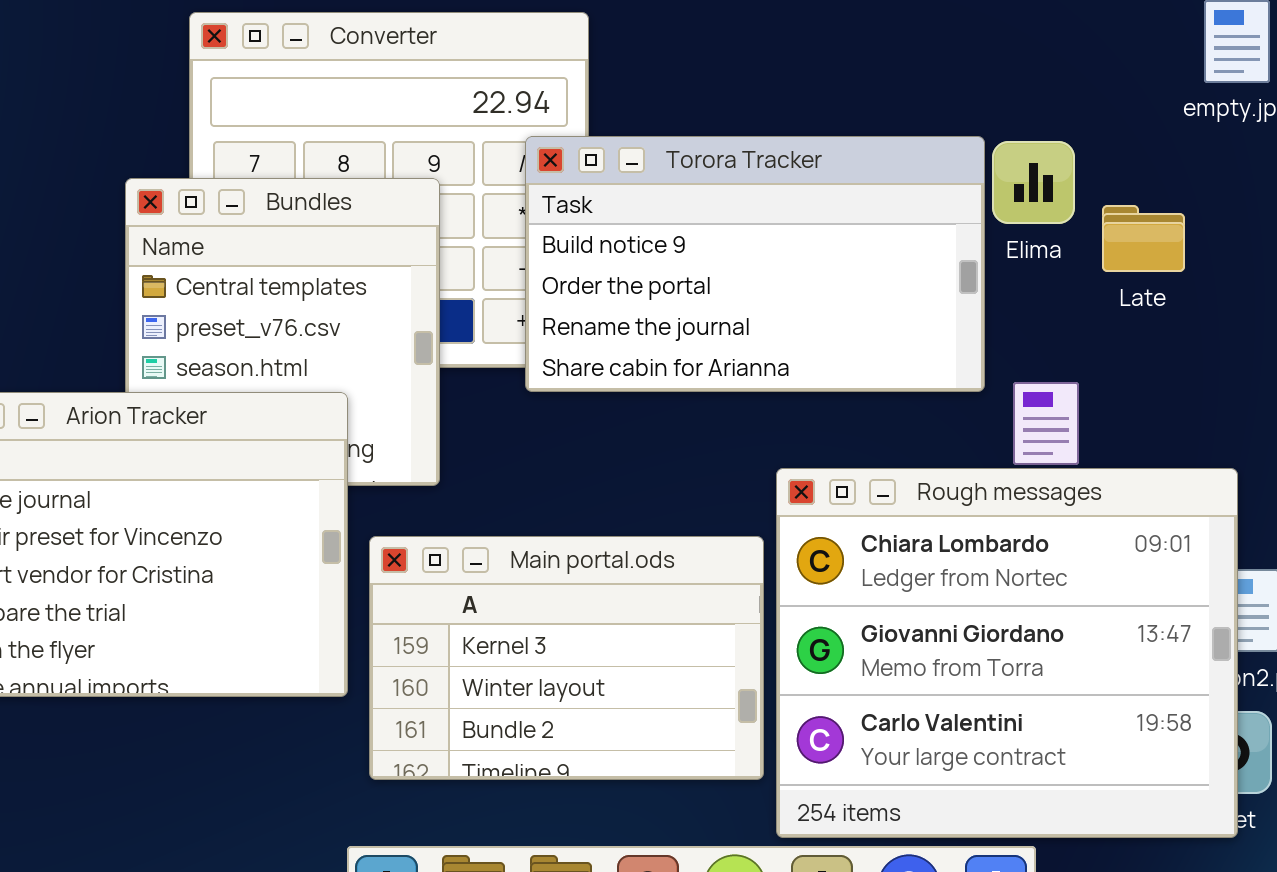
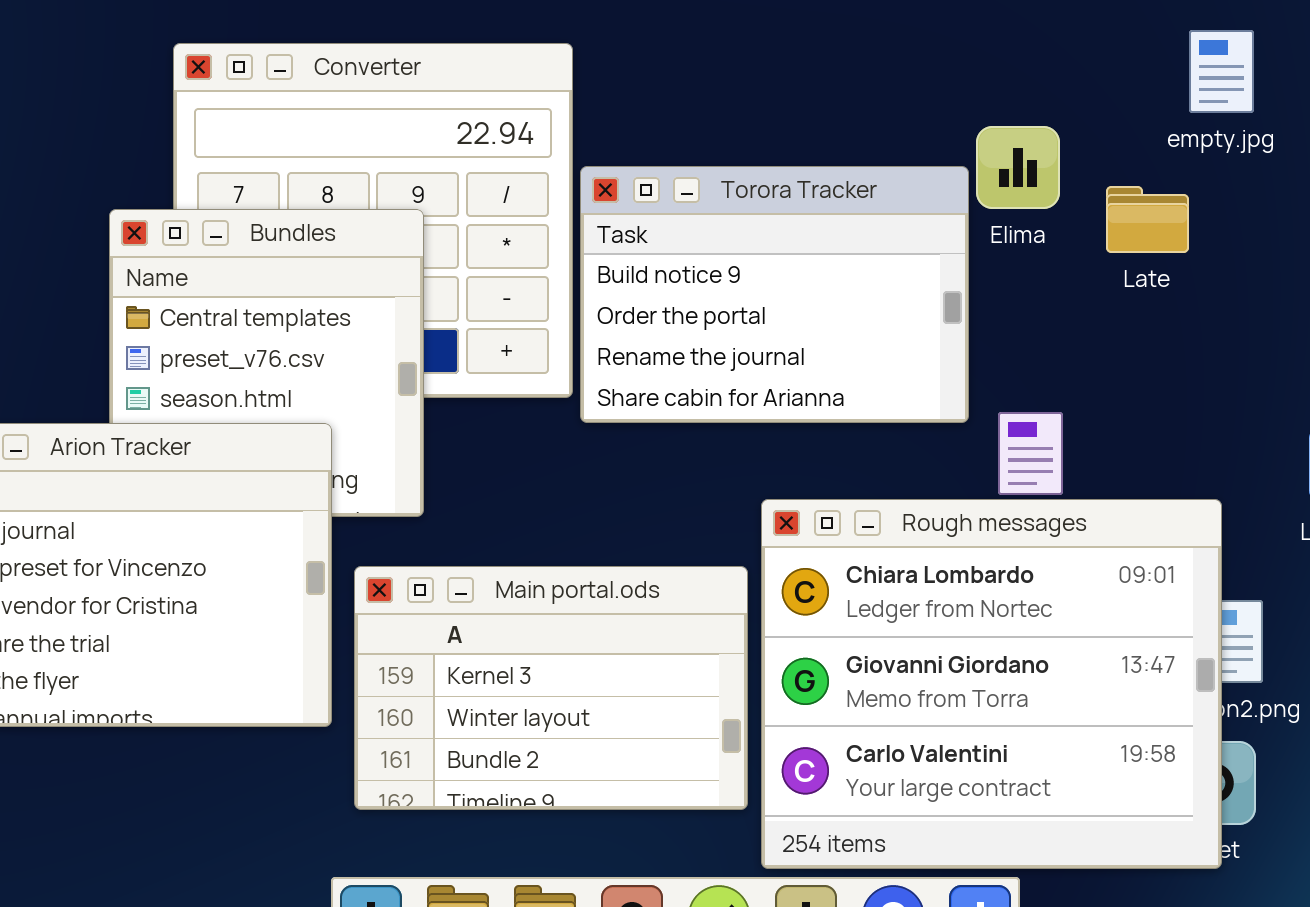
Torora Tracker: [525,136,985,392] -> [580,166,969,423], resized
Elima: [992,141,1075,224] -> [976,126,1060,209], moved
Late: [1102,205,1185,272] -> [1106,186,1189,253], moved

